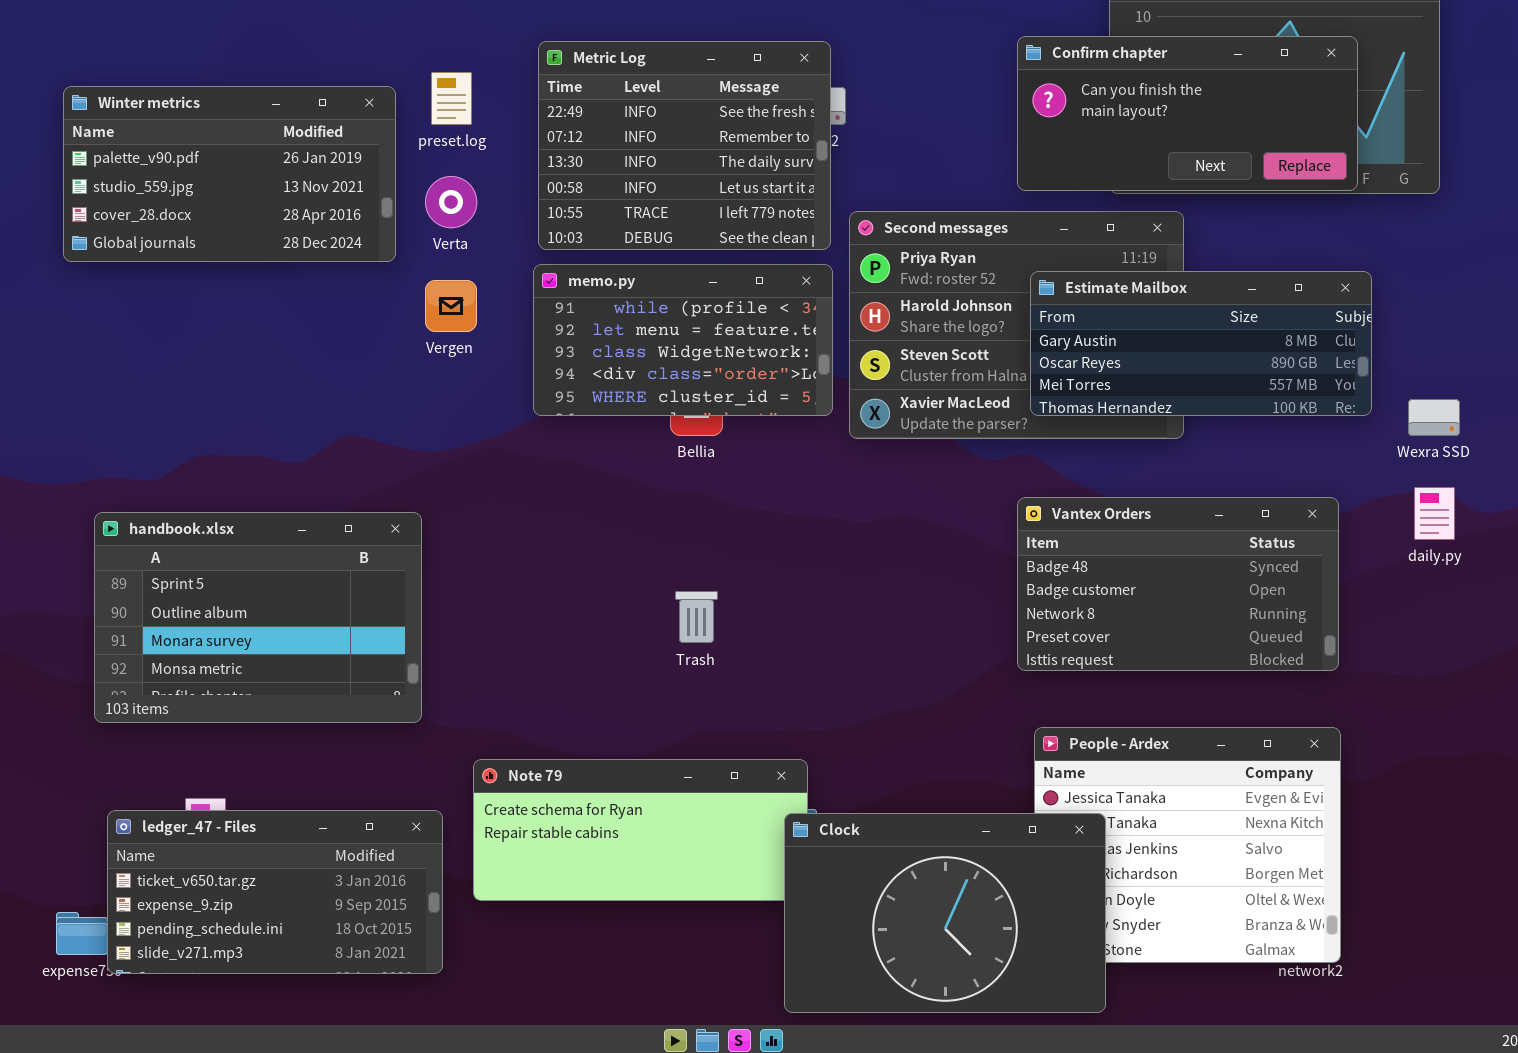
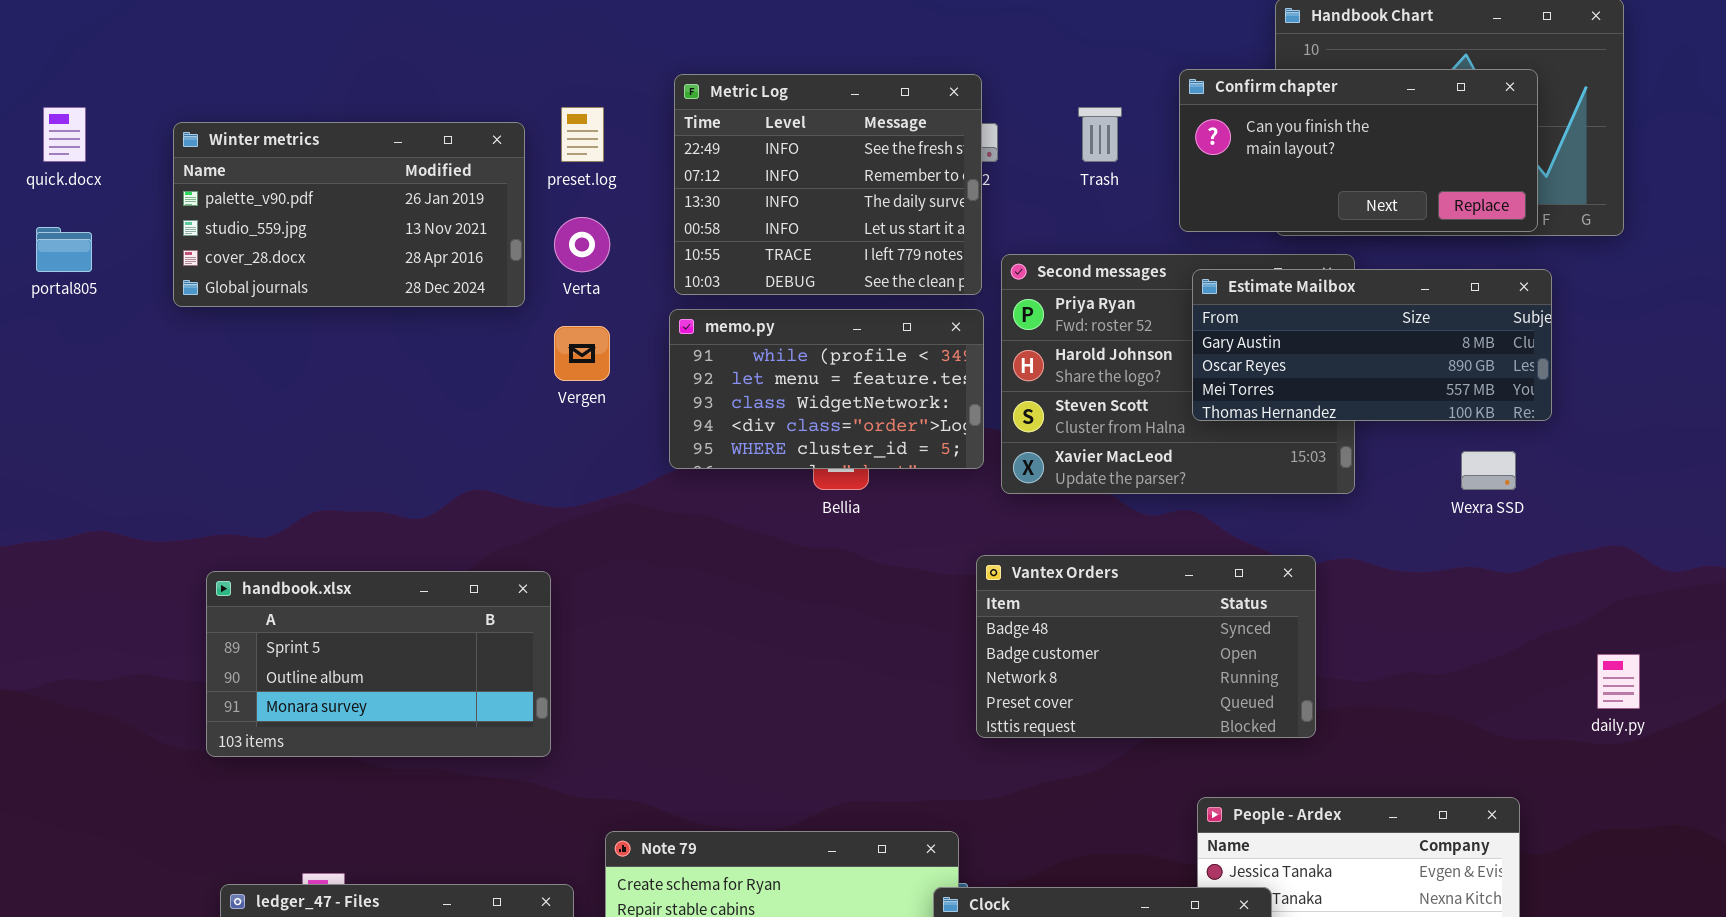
Estimate Mailbox: [1030,271,1372,416] -> [1192,269,1552,421], moved
Wexra SSD: [1408,399,1460,436] -> [1461,451,1516,490], moved
daily.py: [1414,487,1455,540] -> [1597,654,1640,709], moved
Vantex Orders: [1017,497,1339,671] -> [976,555,1316,738], moved
handbook.xlsx: [94,512,422,723] -> [206,571,551,757], resized
Trash: [675,591,718,643] -> [1078,107,1122,162], moved

